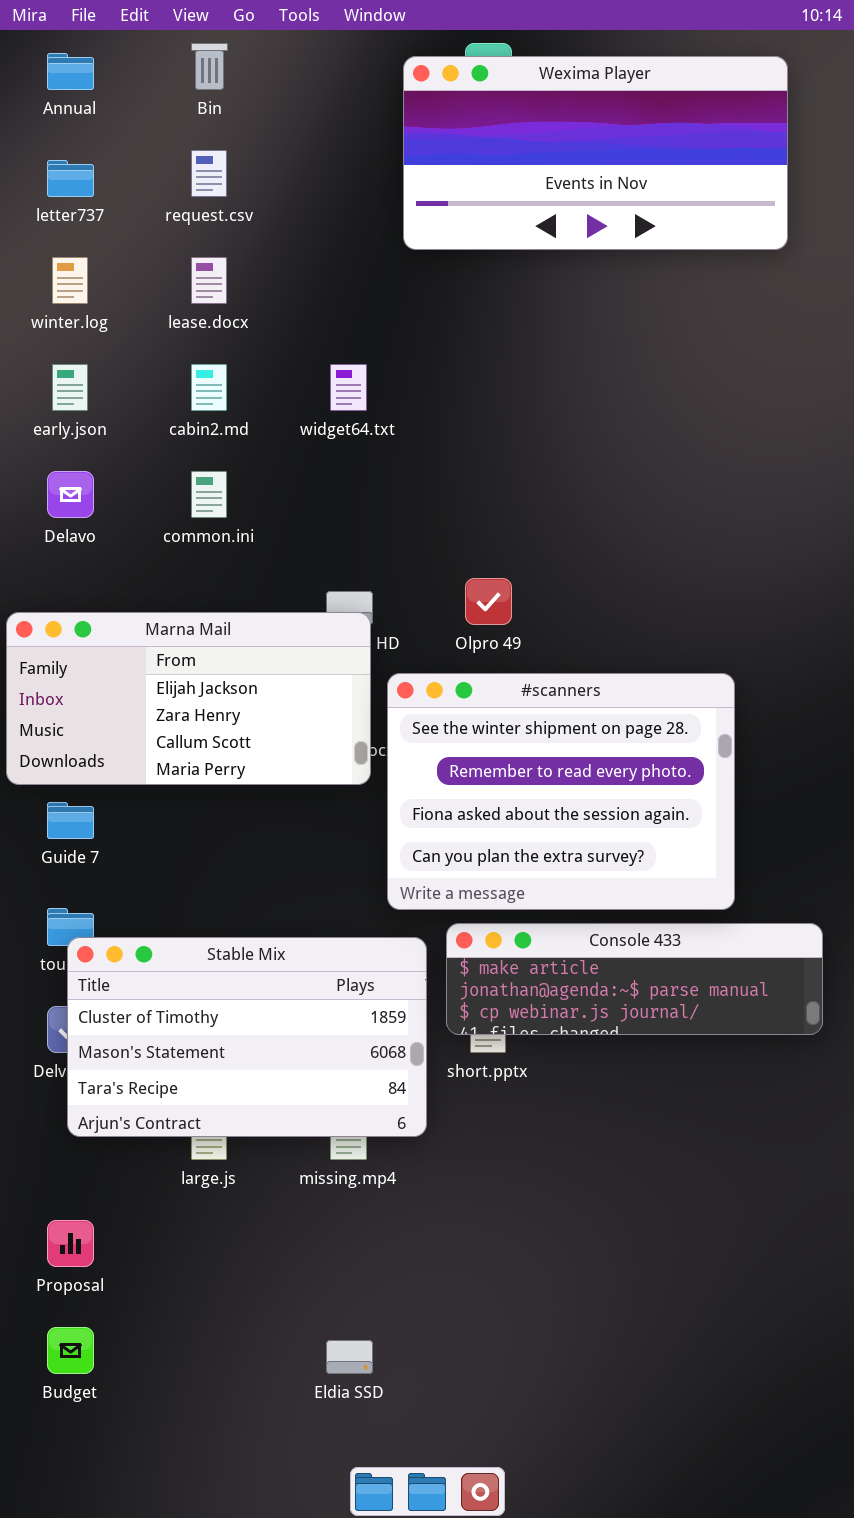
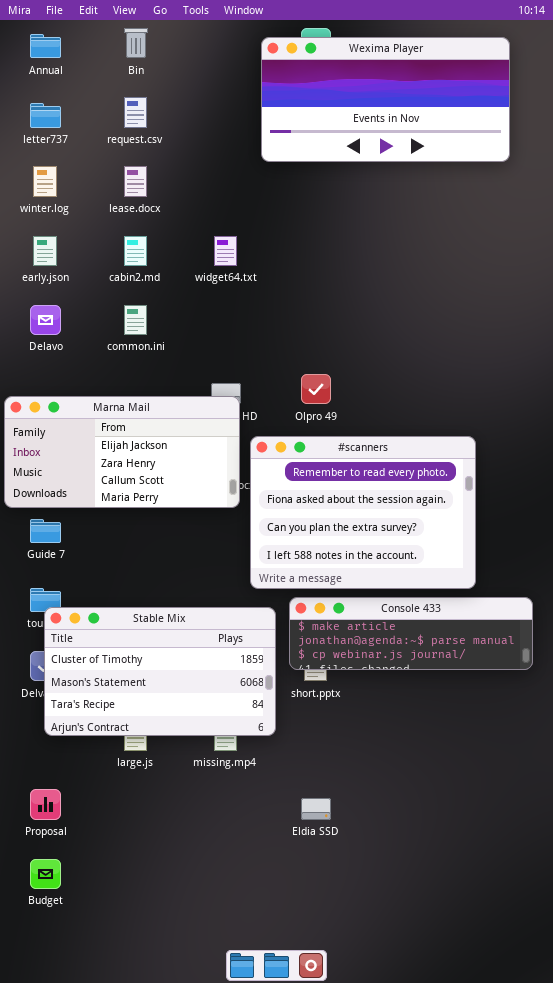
#scanners: [387,673,735,910] -> [250,436,476,589], scrolled down 1 row
Eldia SSD: [326,1340,373,1374] -> [301,798,331,820], moved

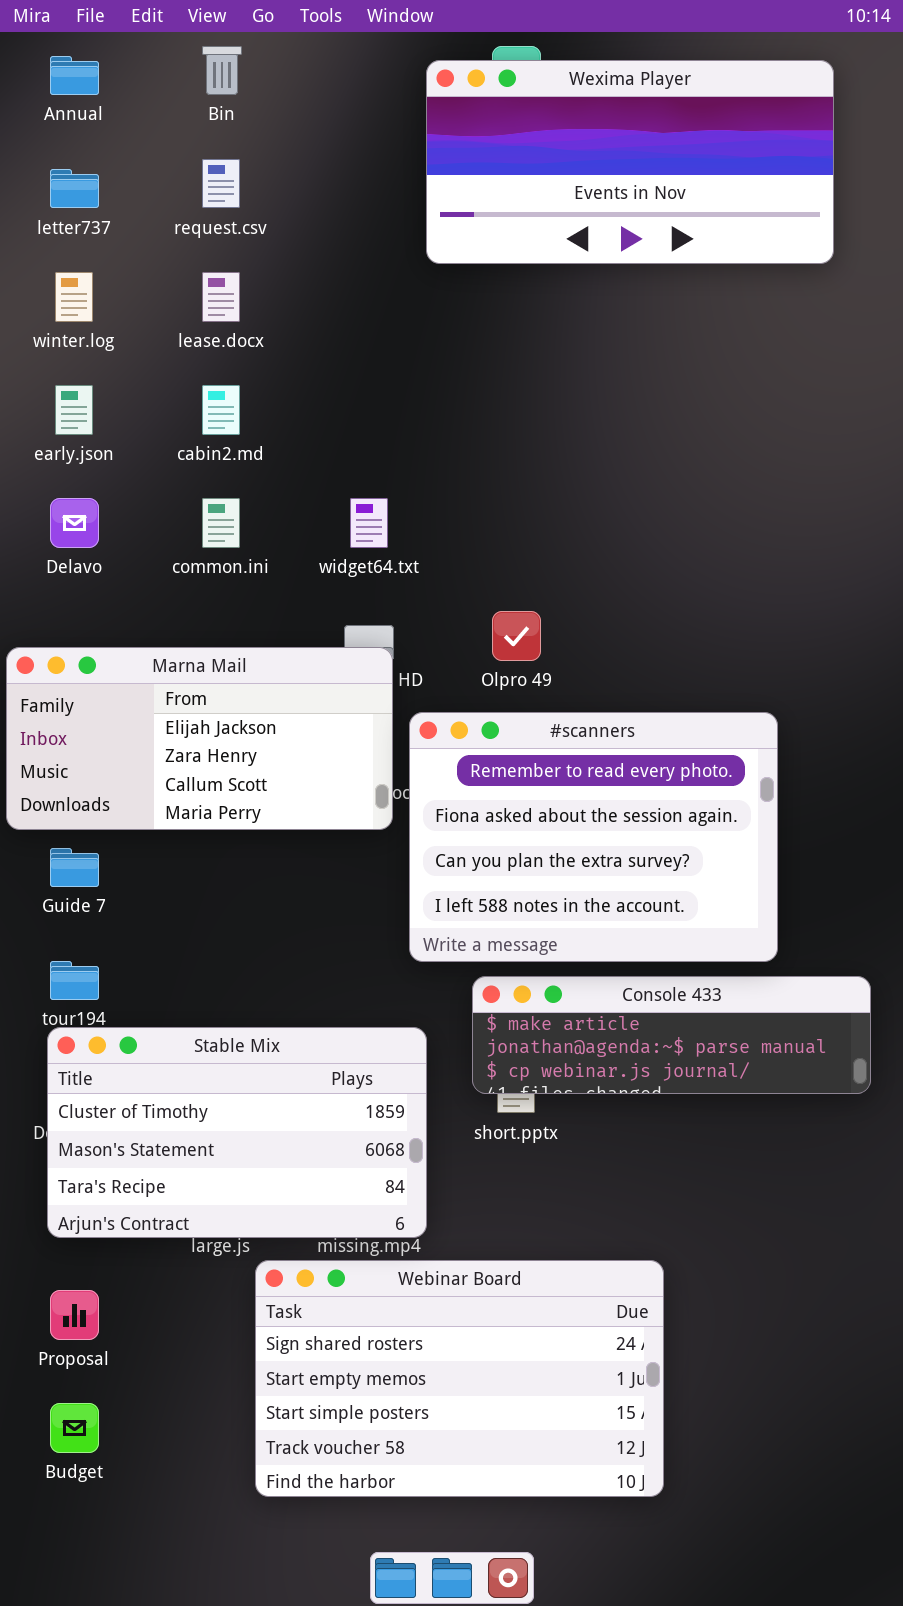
widget64.txt: [214,236,237,266] -> [350,498,388,548], moved
Stable Mix: [44,607,276,736] -> [47,1027,427,1238], moved
Webinar Board: none -> [255,1260,664,1497], opened

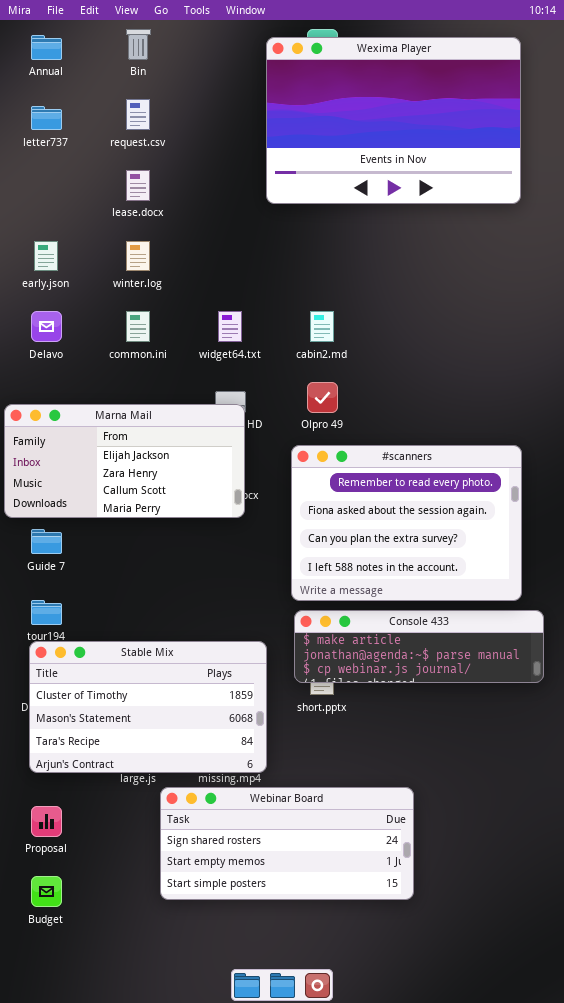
Wexima Player: [426,60,834,264] -> [266,37,521,204], resized
winter.log: [55,272,93,322] -> [126,241,150,271], moved
cabin2.md: [202,385,240,435] -> [310,311,334,342], moved
#scanners: [409,712,778,962] -> [291,445,522,601], moved
Webinar Board: [255,1260,664,1497] -> [160,787,414,900], resized

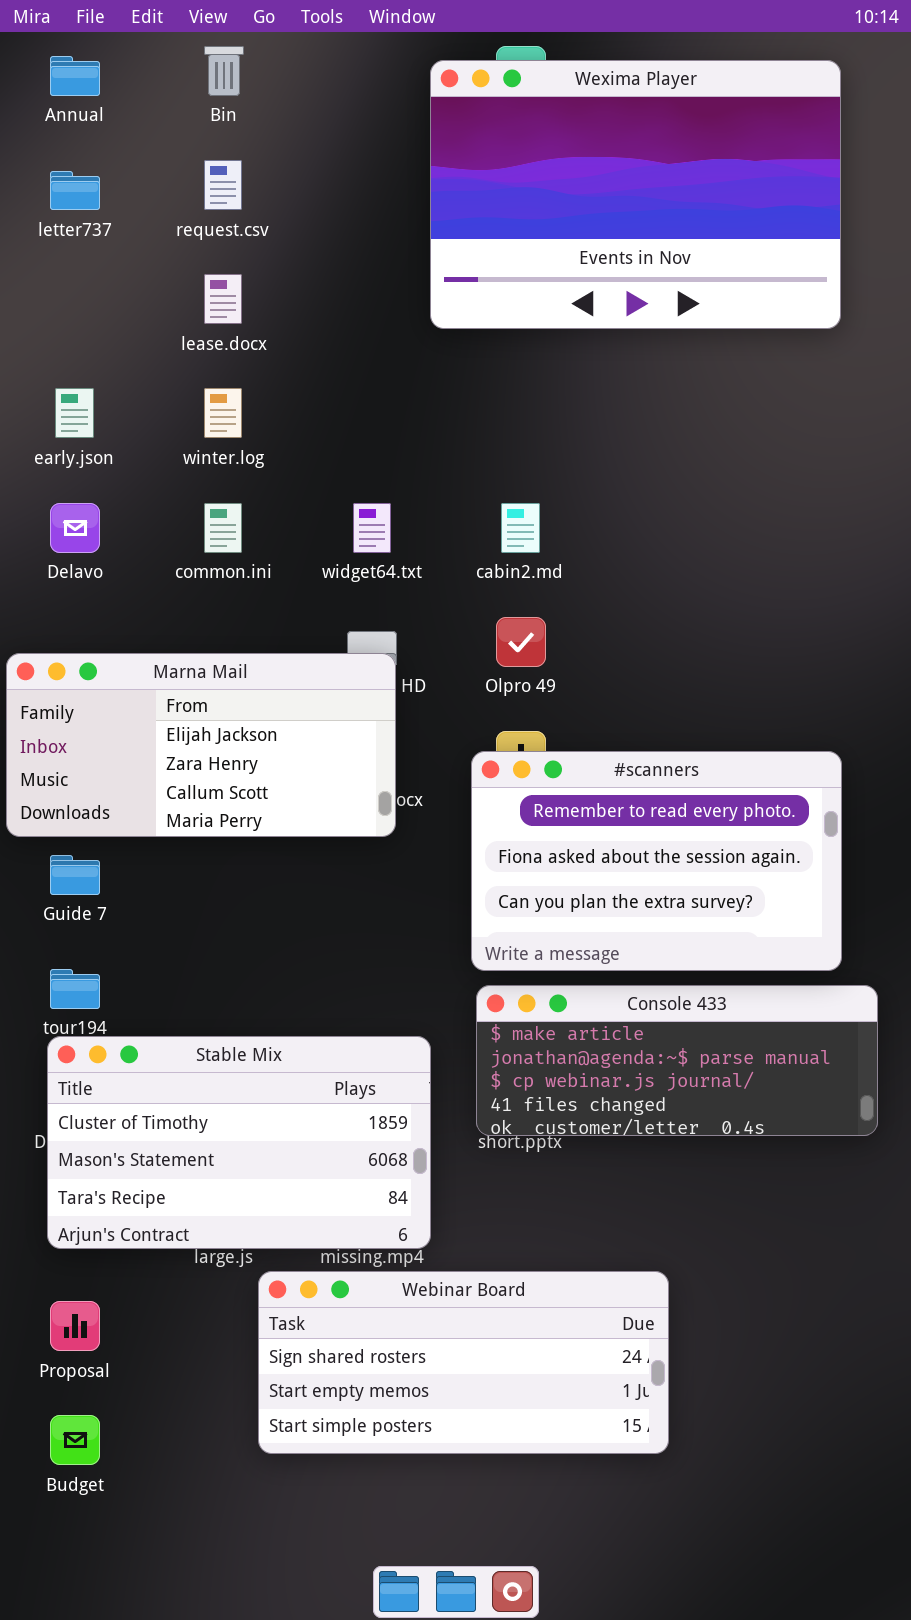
#scanners: [291,445,522,601] -> [471,751,842,971], resized
Console 433: [294,610,544,683] -> [476,985,878,1136], resized

